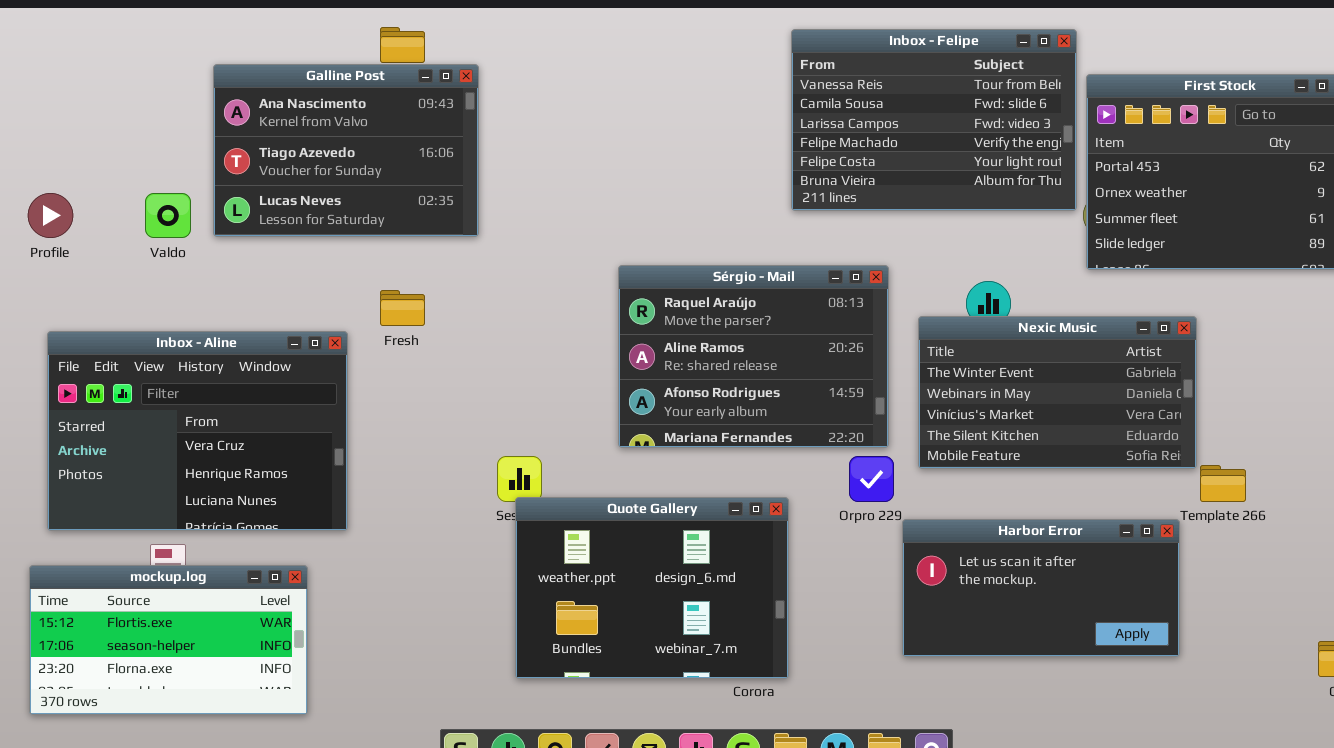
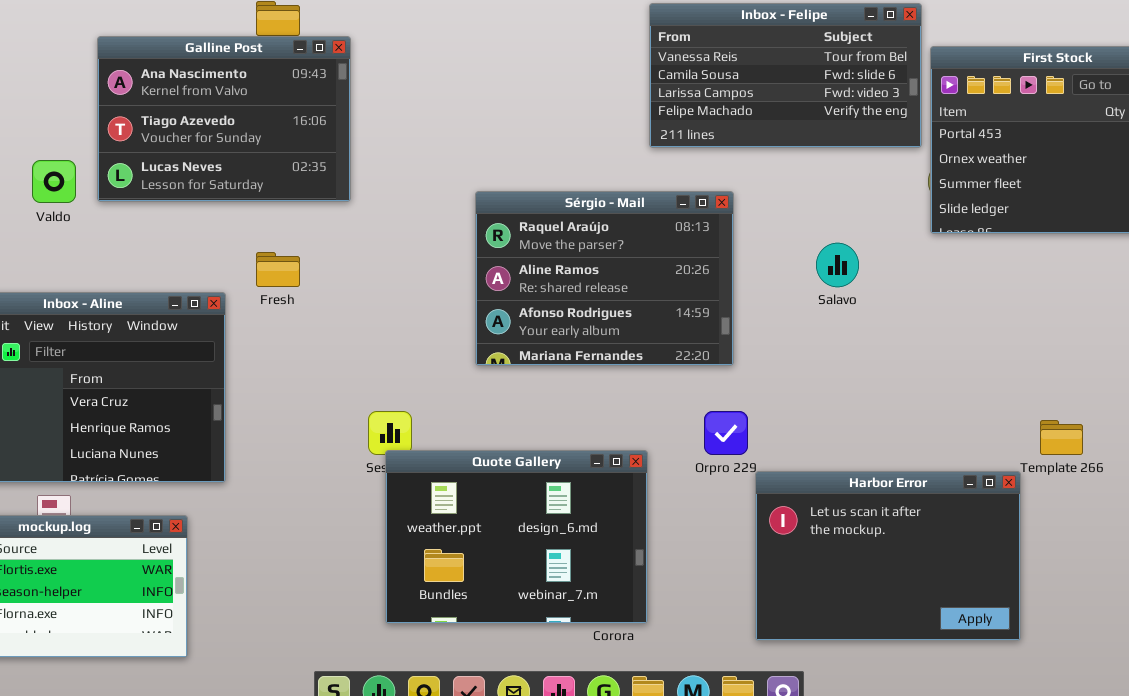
Inbox - Felipe: [791,29,1077,211] -> [649,3,922,148], resized
Sérgio - Mail: [618,265,889,448] -> [475,191,734,366], moved
Nexic Music: [918,316,1197,469] -> none, closed
Harbor Error: [902,519,1180,657] -> [755,471,1021,641], resized

